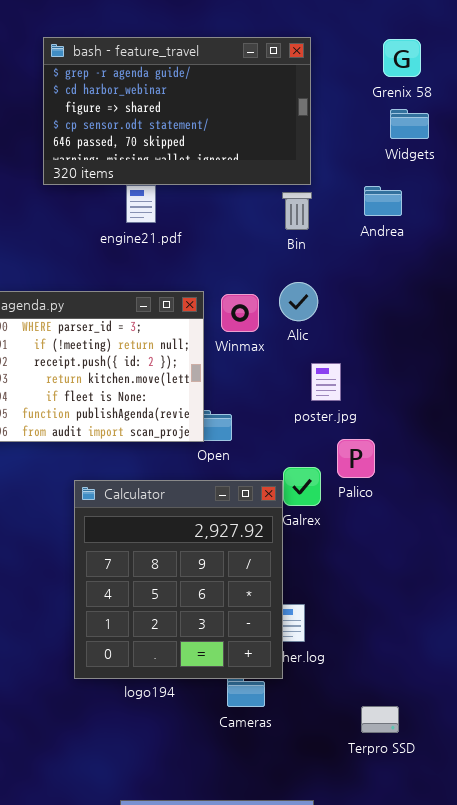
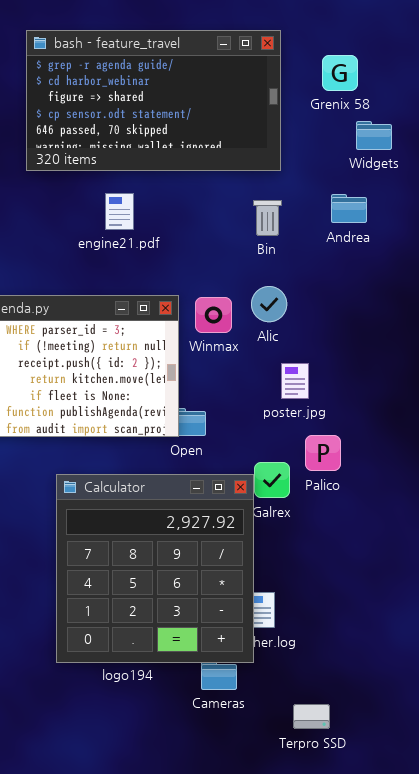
bash - feature_travel: [43,37,311,185] -> [26,30,281,171], moved
Grenix 58: [383,39,421,77] -> [322,55,358,91], moved
Terpro SSD: [361,706,399,733] -> [293,704,330,729], moved

